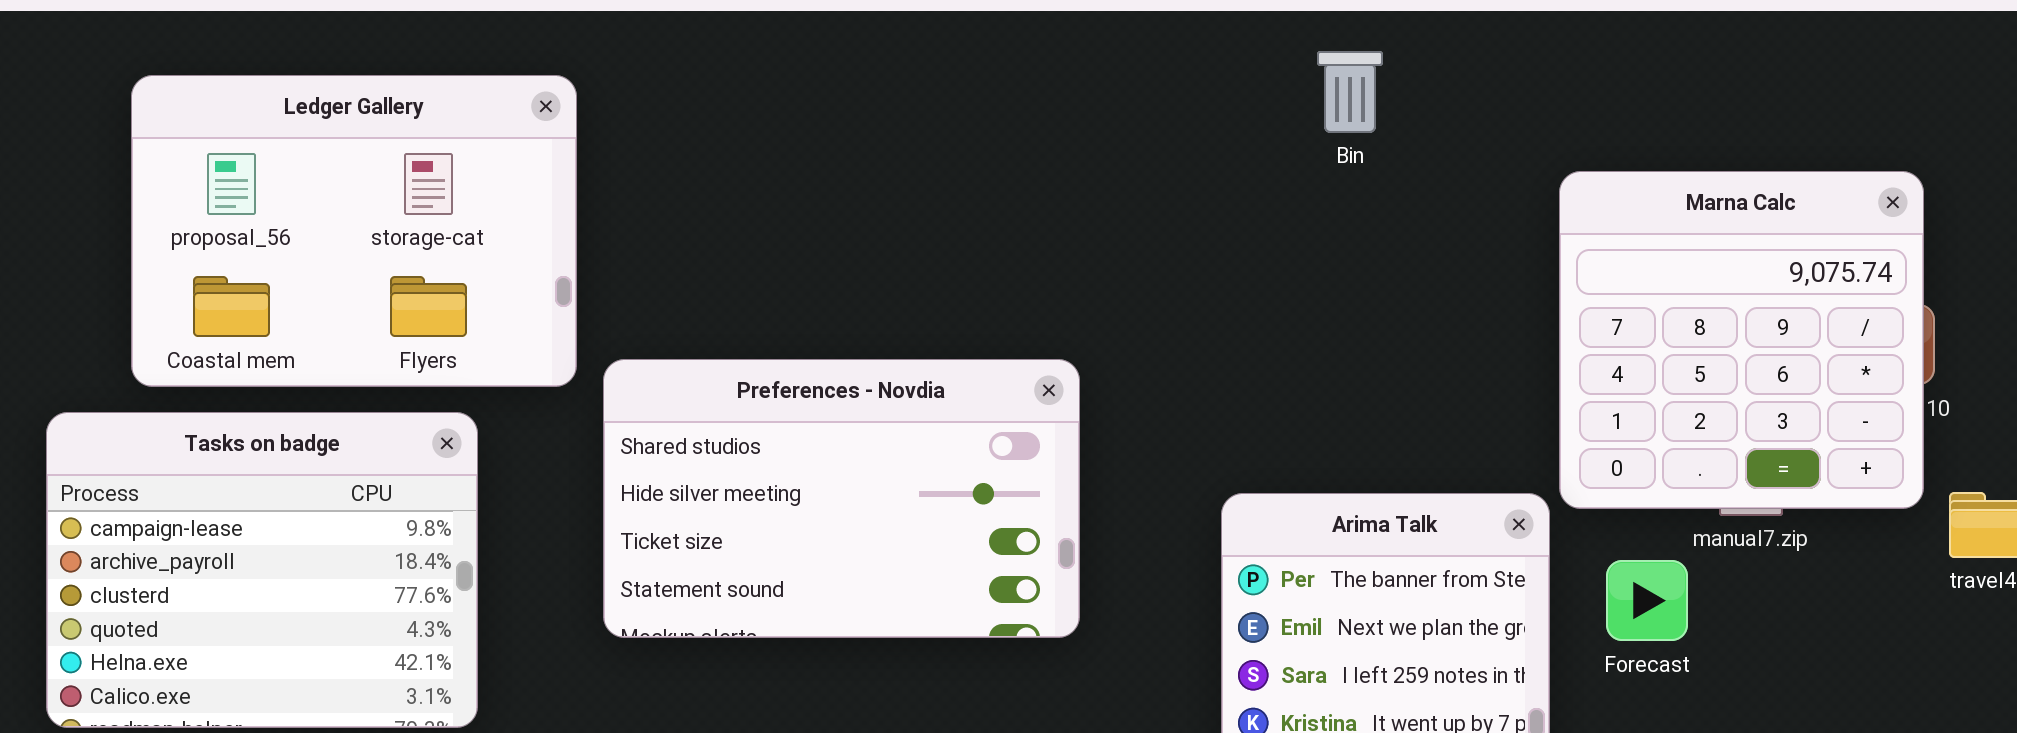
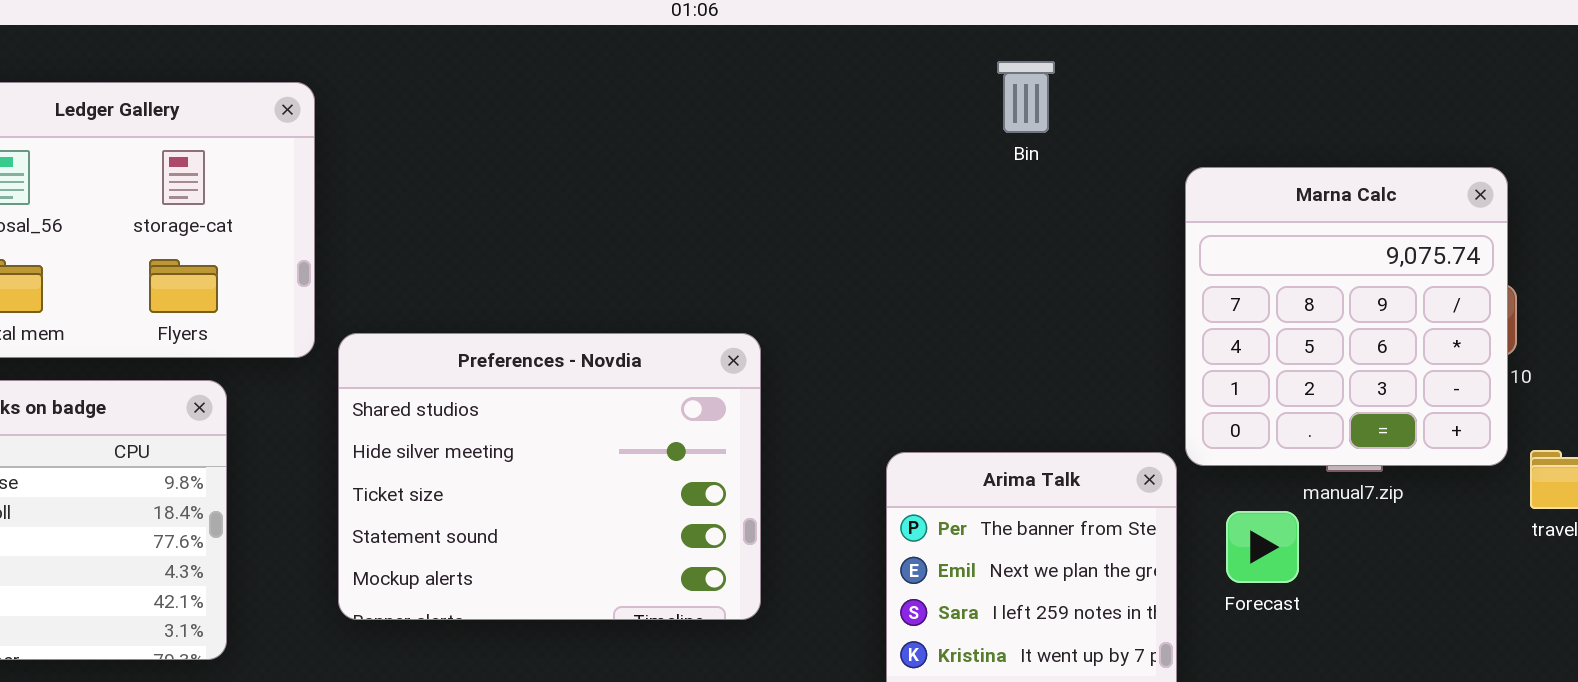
Bin: [1317,51,1383,133] -> [997,61,1055,133], moved
Preferences - Novdia: [603,359,1080,638] -> [338,333,761,620], resized

